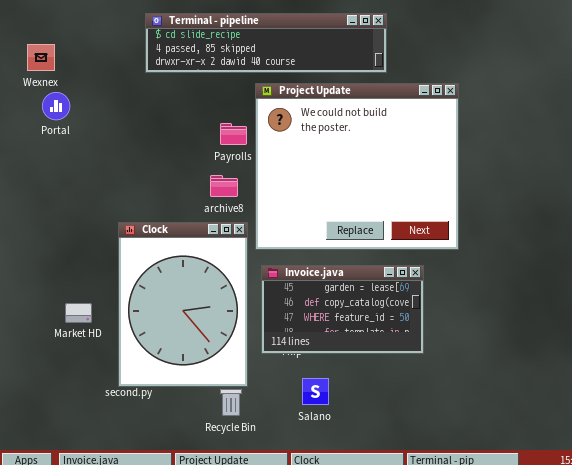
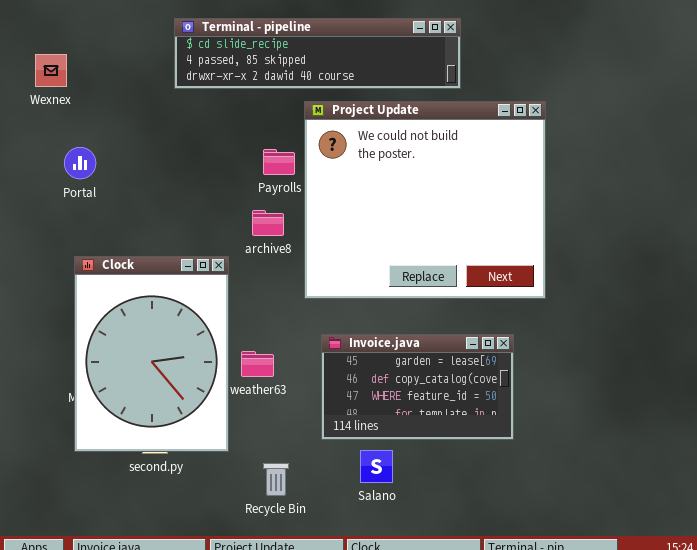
Portal: [42,92,70,120] -> [64,147,96,179], moved
Clock: [118,222,248,387] -> [74,256,229,452], moved
Invoice.java: [261,265,424,354] -> [321,334,514,440], moved

